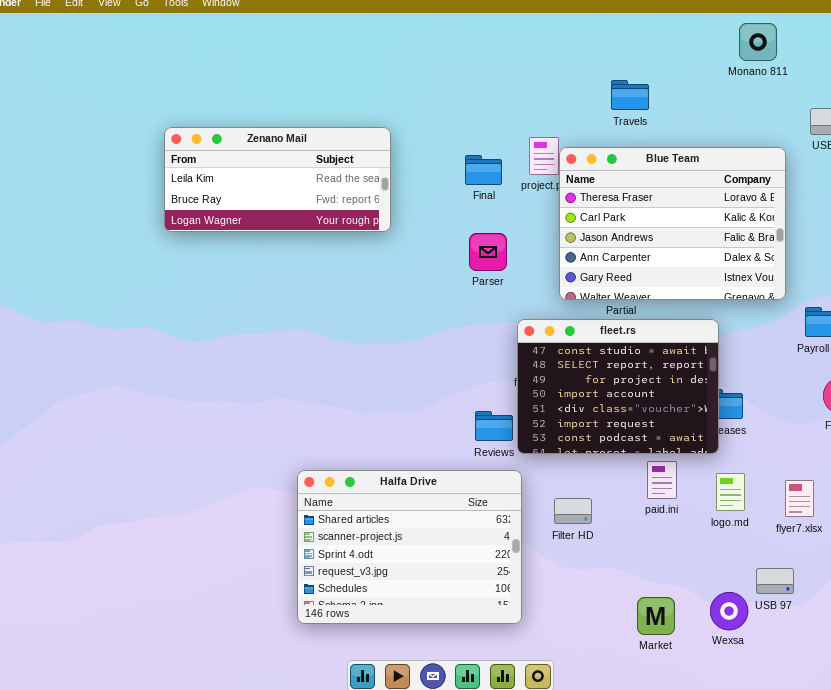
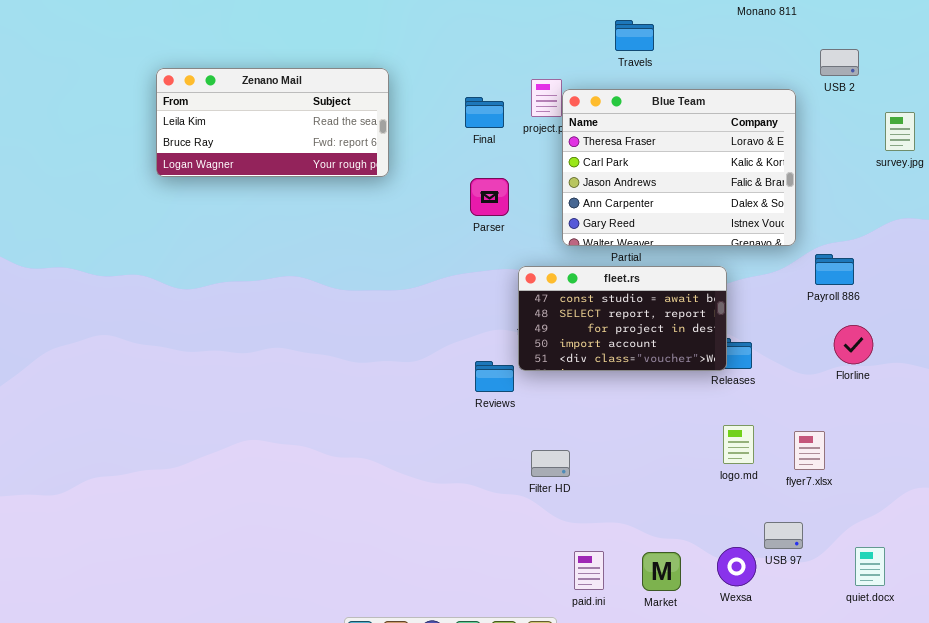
fleet.rs: [517,319,719,454] -> [518,266,727,371], resized
paid.ini: [647,461,677,499] -> [574,551,604,590], moved
Halfa Drive: [297,470,522,624] -> none, closed
Filter HD: [554,498,592,524] -> [531,450,570,477], moved

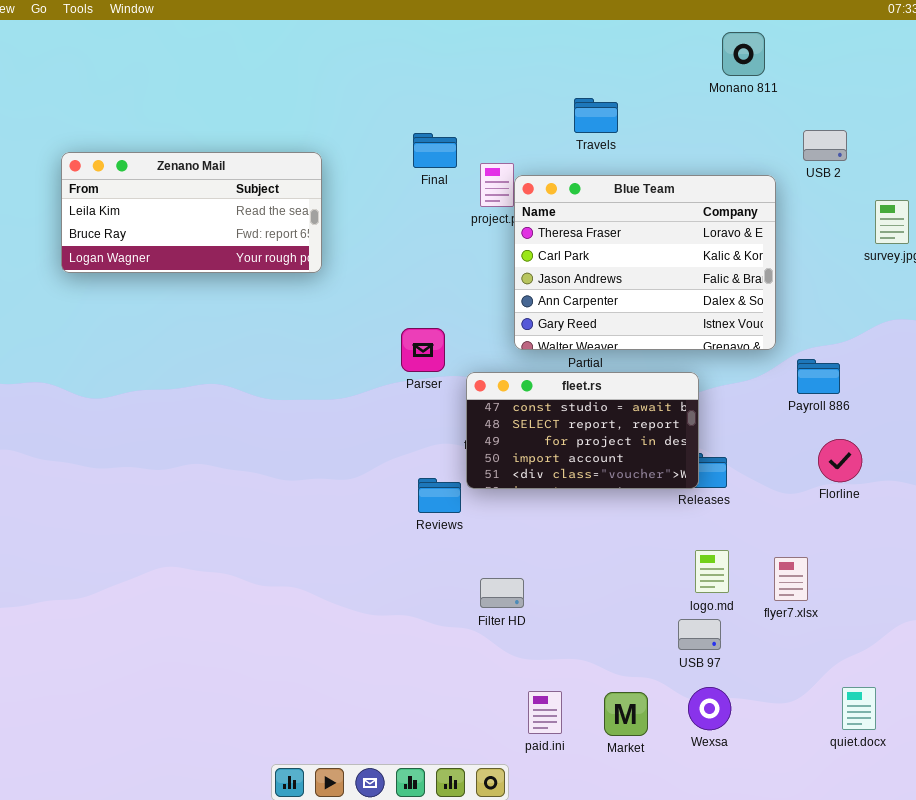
Final: [465,97,504,128] -> [413,133,457,168], moved
Parser: [470,178,509,216] -> [401,328,445,372], moved
USB 97: [764,522,803,549] -> [678,619,721,650], moved

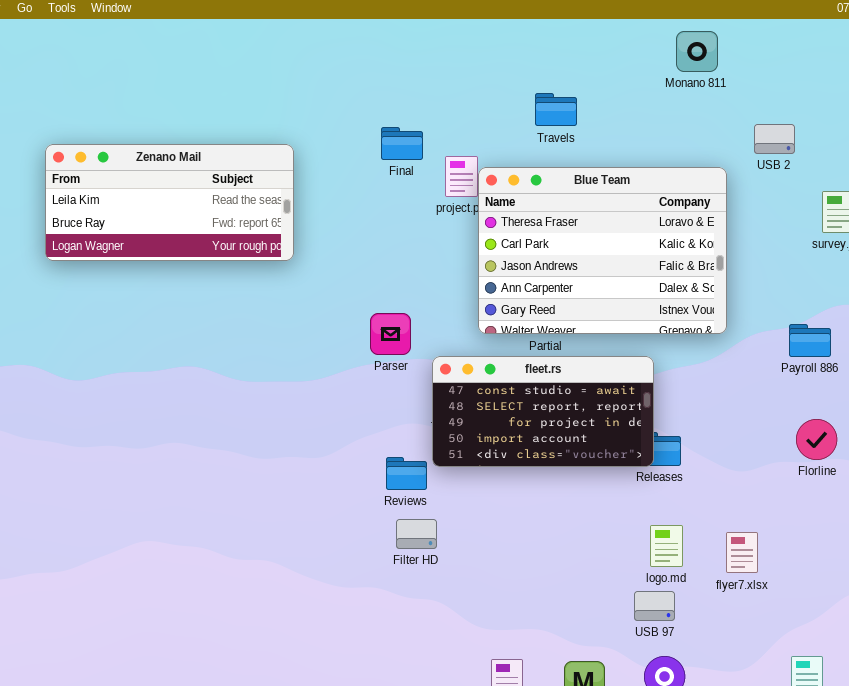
Payroll 886: [797,359,840,394] -> [789,324,831,357], moved
Florline: [818,439,862,482] -> [796,419,837,460], moved
Filter HD: [480,578,524,608] -> [396,519,437,549], moved

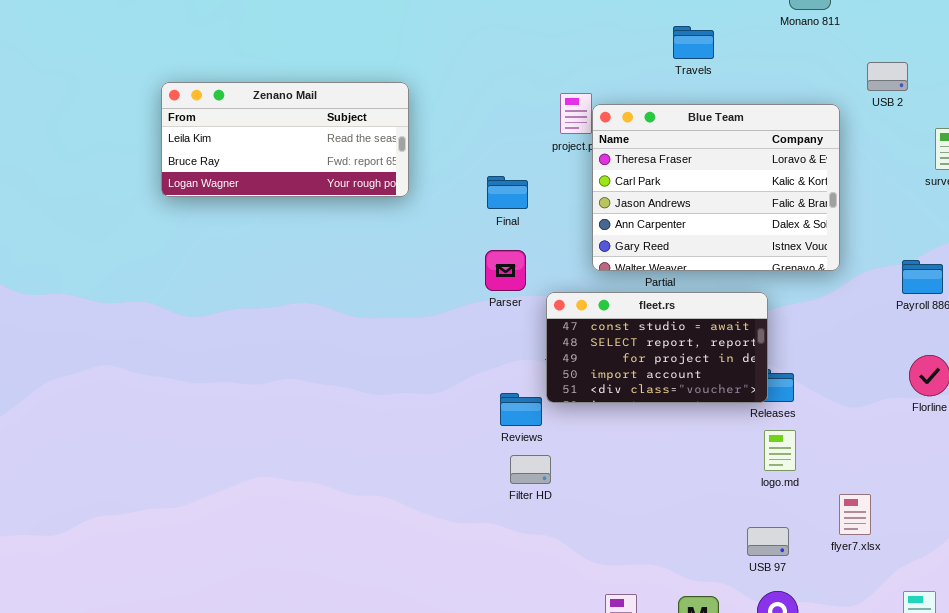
Travels: [535,93,577,126] -> [673,26,714,59], moved
Final: [381,127,423,160] -> [487,176,528,209], moved
logo.md: [650,525,683,567] -> [764,430,796,471], moved
flyer7.xlsx: [726,532,758,573] -> [839,494,871,535], moved

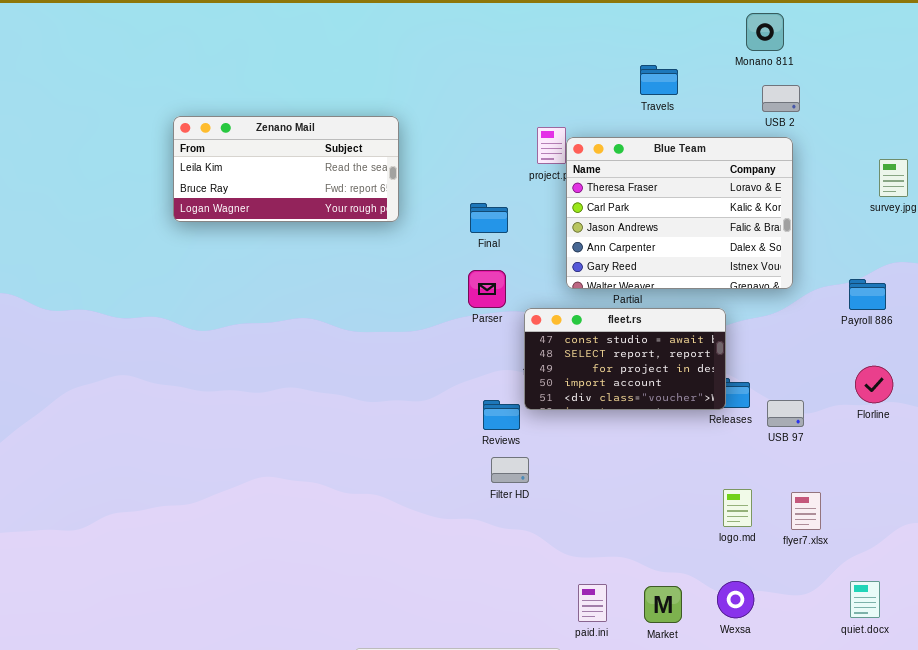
USB 2: [867,62,908,91] -> [762,85,800,112], moved
logo.md: [764,430,796,471] -> [723,489,752,527], moved
USB 97: [747,527,789,556] -> [767,400,804,427], moved

